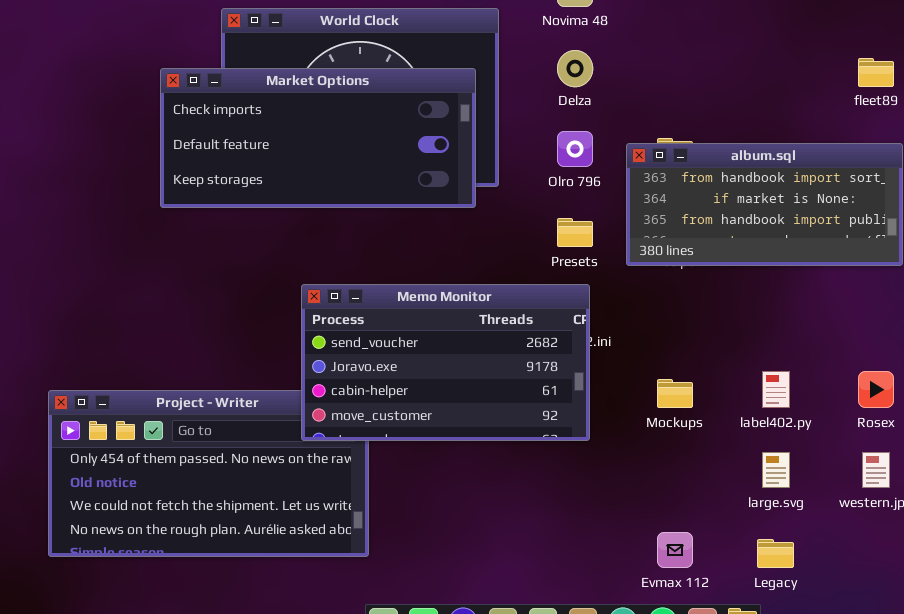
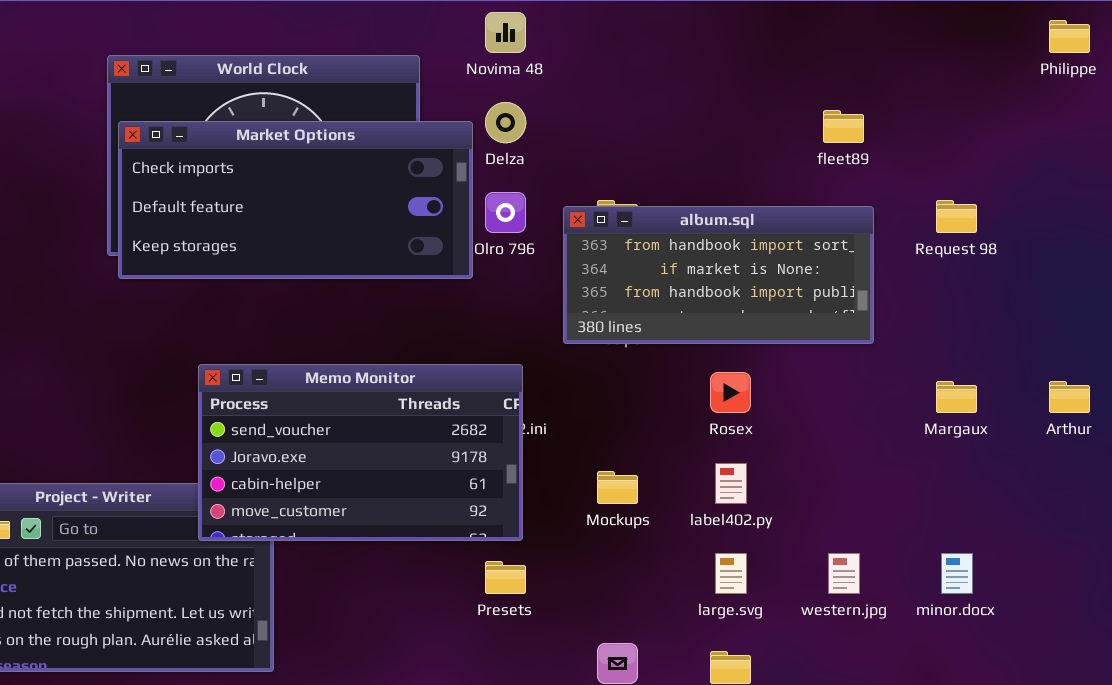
Market Options: [160,68,476,208] -> [118,121,473,279], moved
Presets: [557,218,593,247] -> [485,561,526,594], moved
Rosex: [858,371,894,408] -> [710,372,751,413], moved

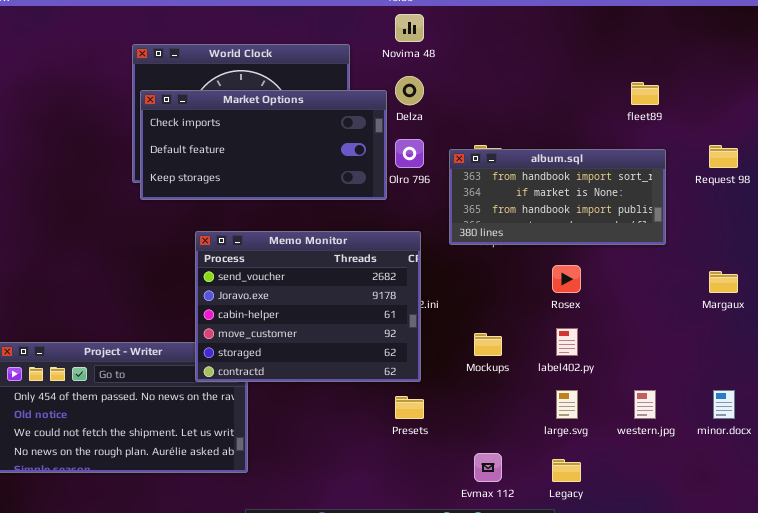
Memo Monitor: [198,364,523,541] -> [195,231,421,382], resized

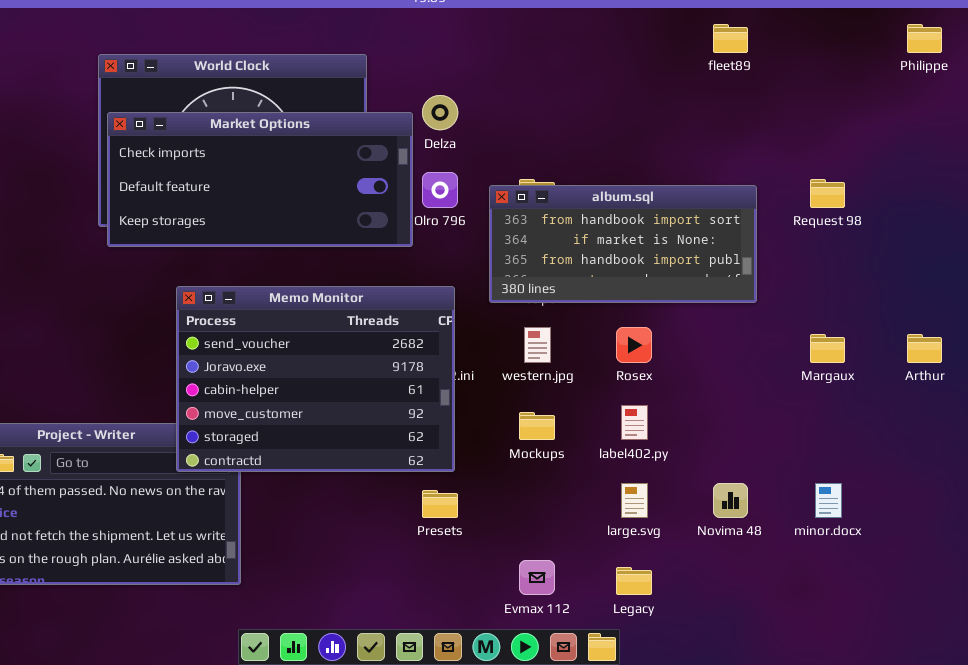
Novima 48: [395,14,424,42] -> [713,483,748,518], moved
fleet89: [631,82,659,105] -> [713,24,748,53], moved
western.jpg: [634,390,656,419] -> [524,327,551,363], moved

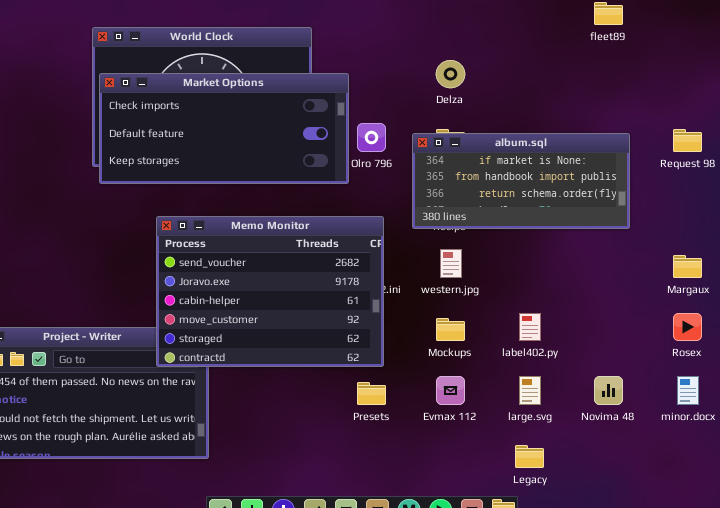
Delza: [422,95,458,130] -> [436,60,465,88], moved
album.sql: [489,185,757,303] -> [412,133,630,229], scrolled down 1 row
Rosex: [616,327,652,363] -> [673,313,702,341], moved
Evmax 112: [519,560,555,595] -> [436,376,465,405], moved

